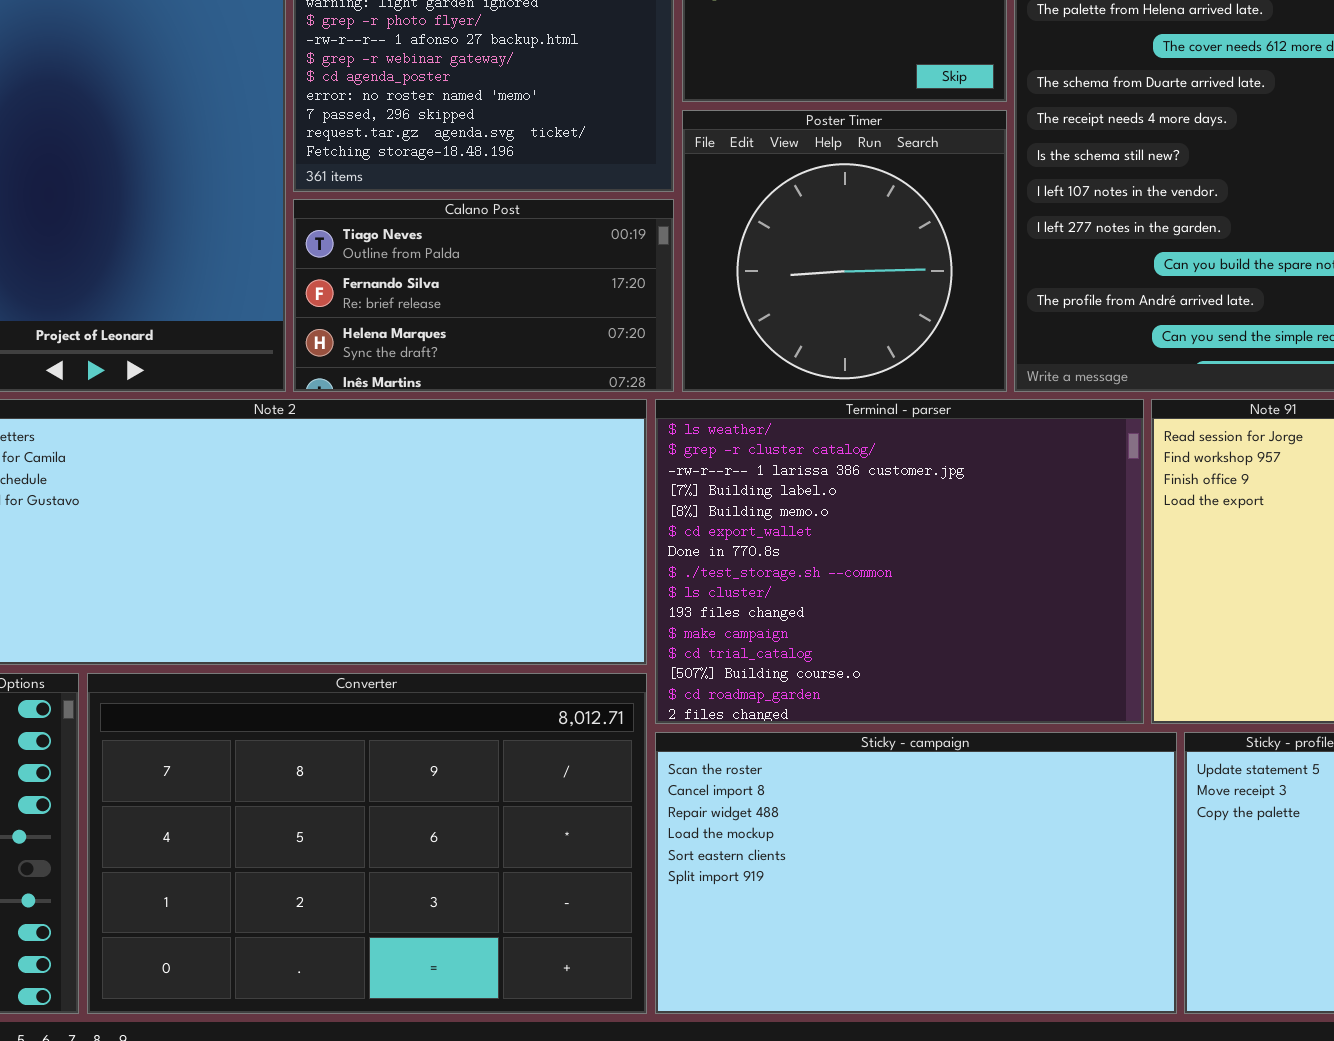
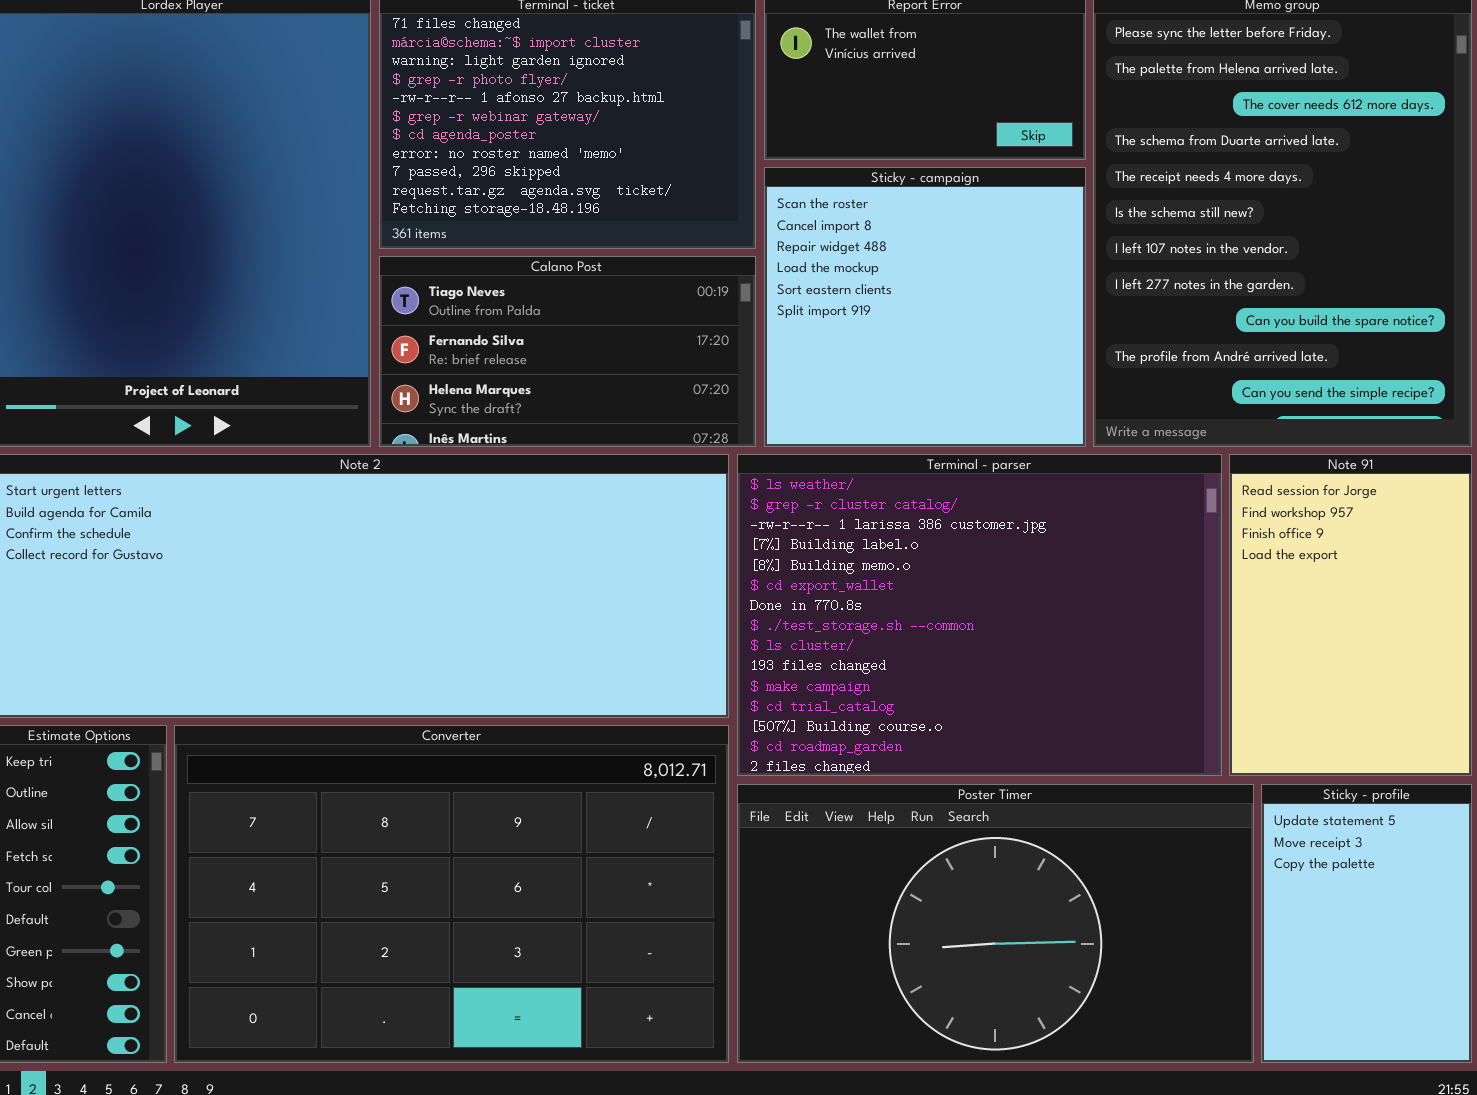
Poster Timer: [682,110,1007,392] -> [737,784,1254,1063], moved, resized
Sticky - campaign: [655,732,1177,1014] -> [764,167,1086,447], moved, resized

